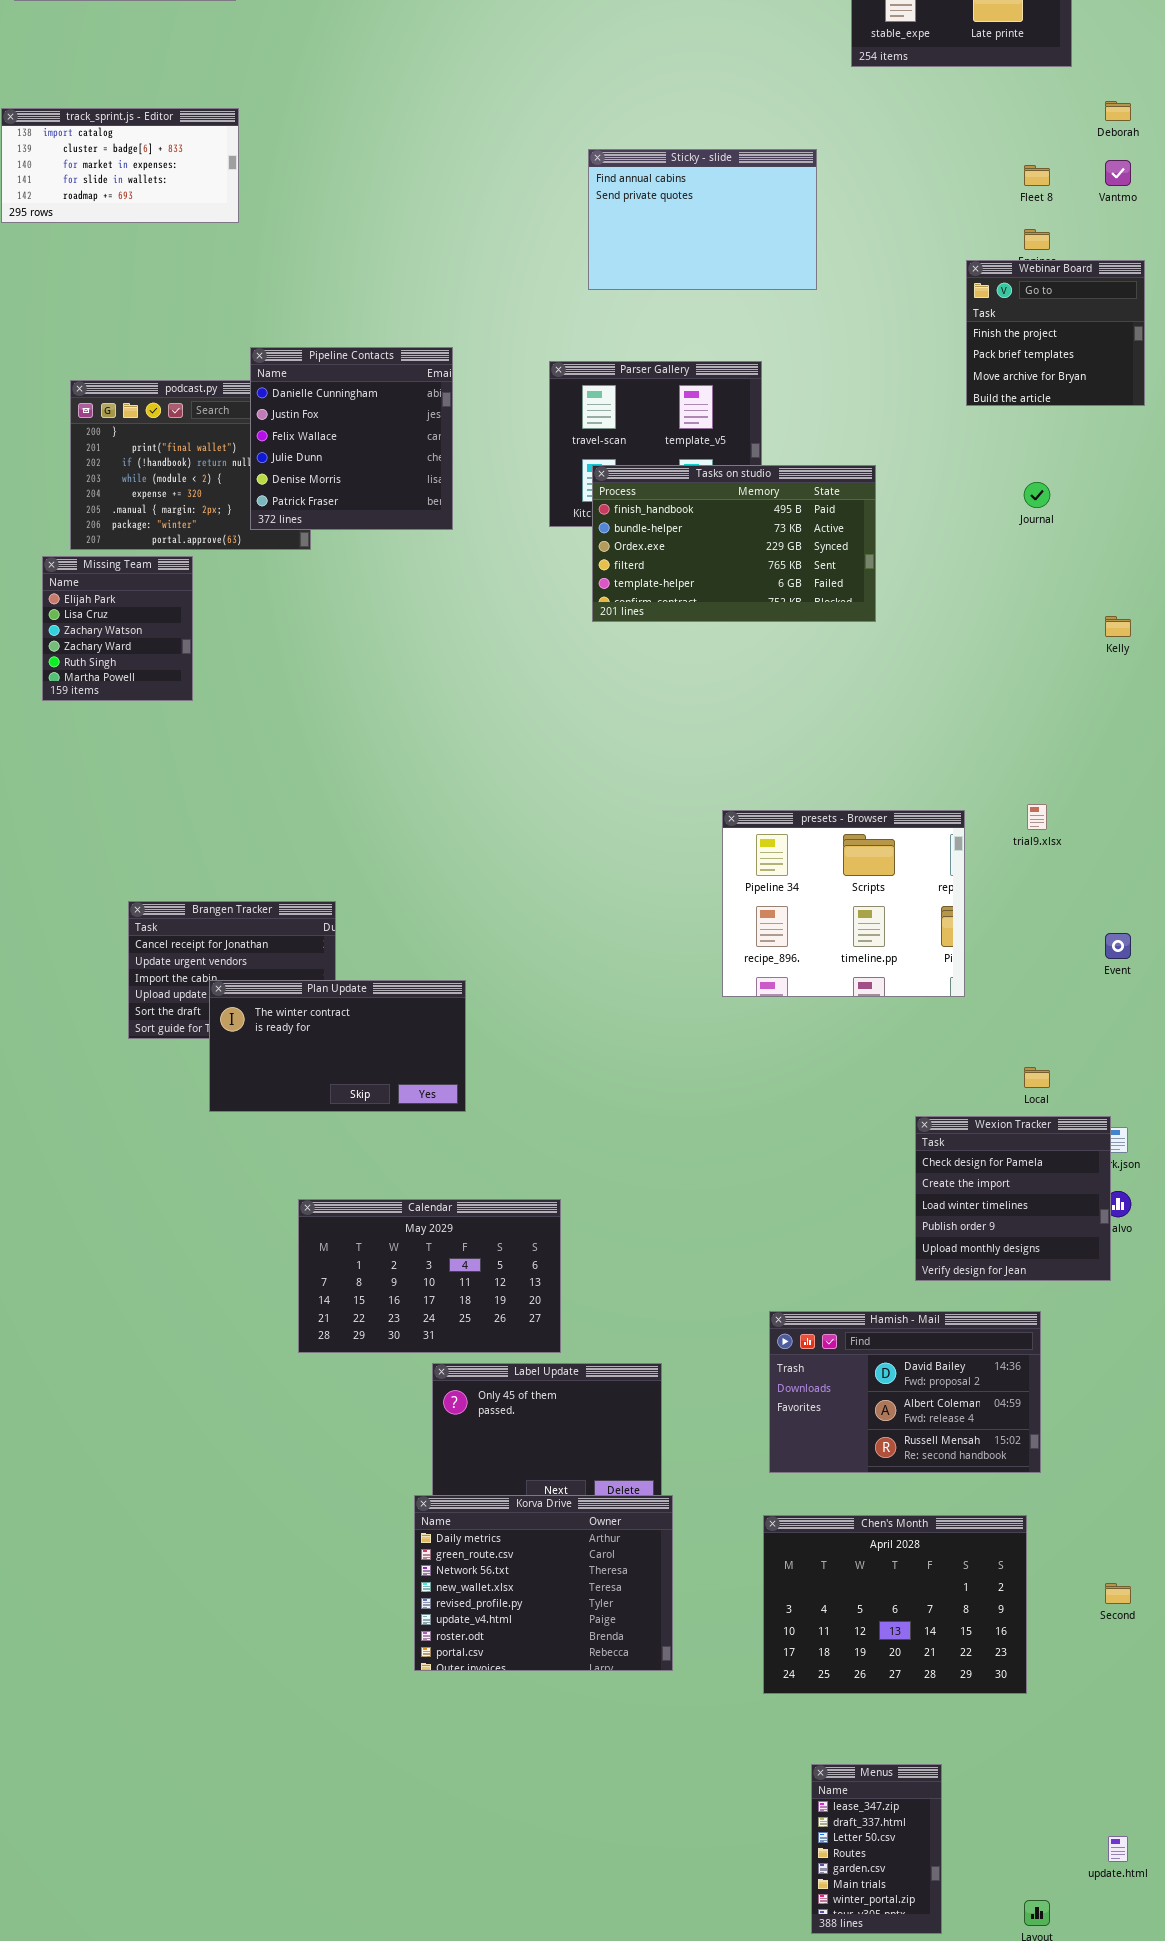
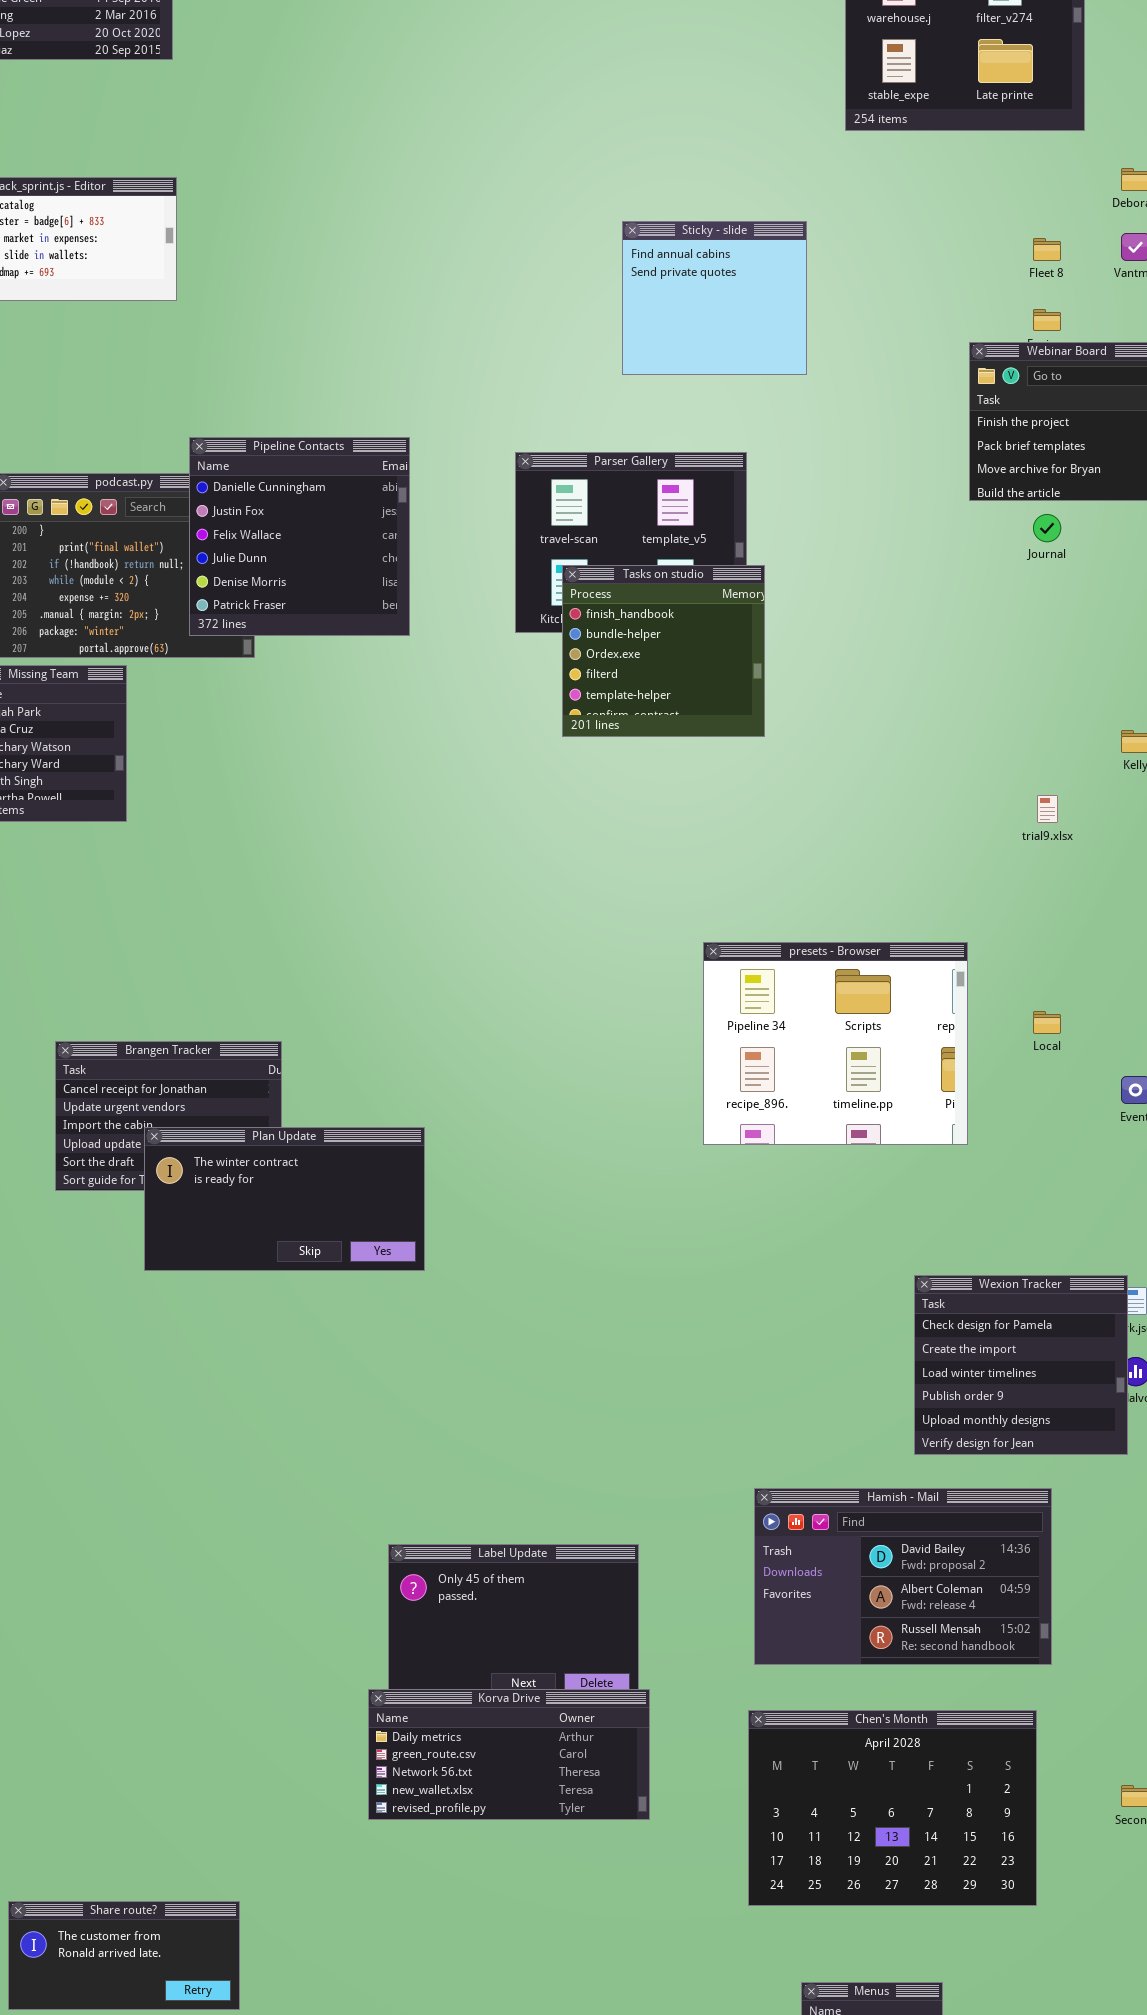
Sticky - slide: [588,149,817,290] -> [622,221,807,375], resized
Tasks on studio: [592,465,876,622] -> [562,565,765,737], resized
Journal: [1024,482,1050,508] -> [1033,514,1061,542], moved
trial9.xlsx: [1027,804,1047,830] -> [1037,795,1058,823], moved
Local: [1024,1067,1050,1088] -> [1033,1011,1061,1034], moved
Calendar: [298,1199,561,1353] -> none, closed
Korva Drive: [414,1495,673,1671] -> [368,1689,650,1820], resized
Share route?: none -> [8,1901,240,2010], opened

